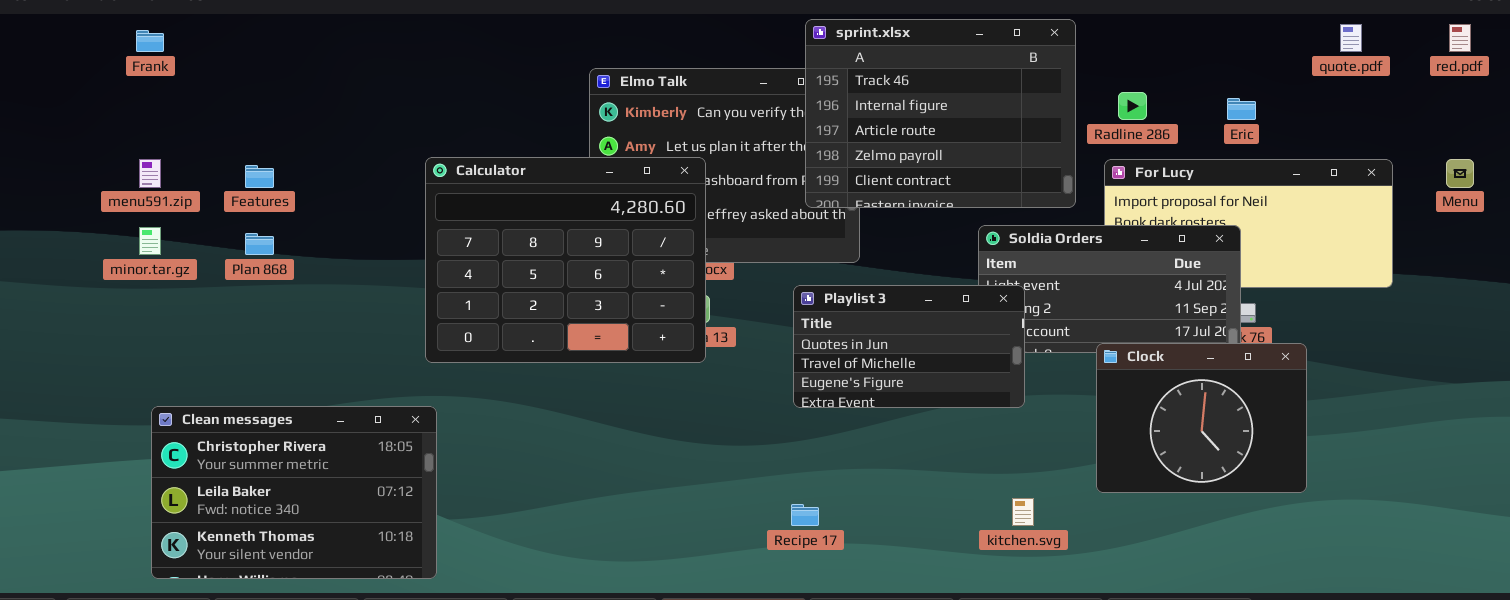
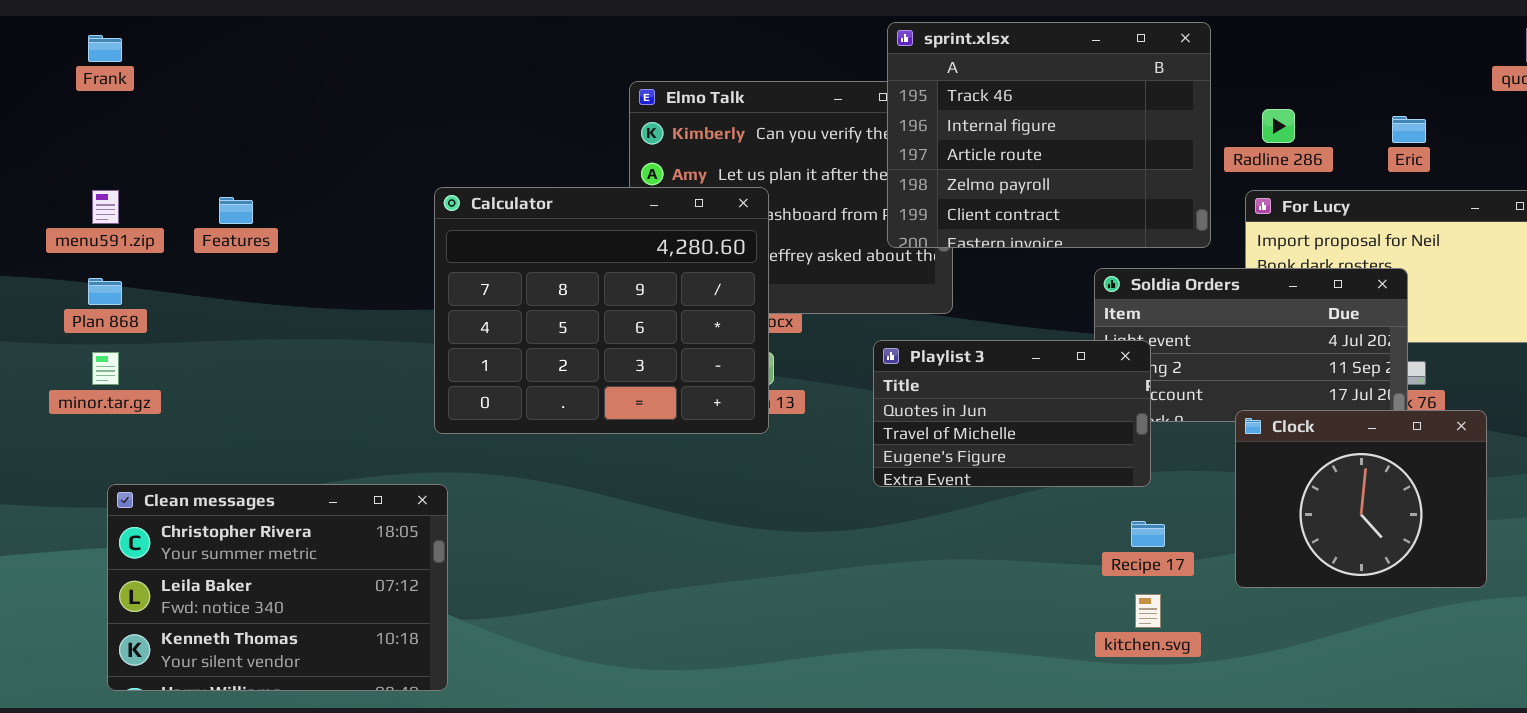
minor.tar.gz: [139,227,161,255] -> [92,352,119,385], moved
Plan 868: [245,233,274,255] -> [88,278,122,305], moved
Recipe 17: [791,504,819,526] -> [1131,521,1165,547], moved

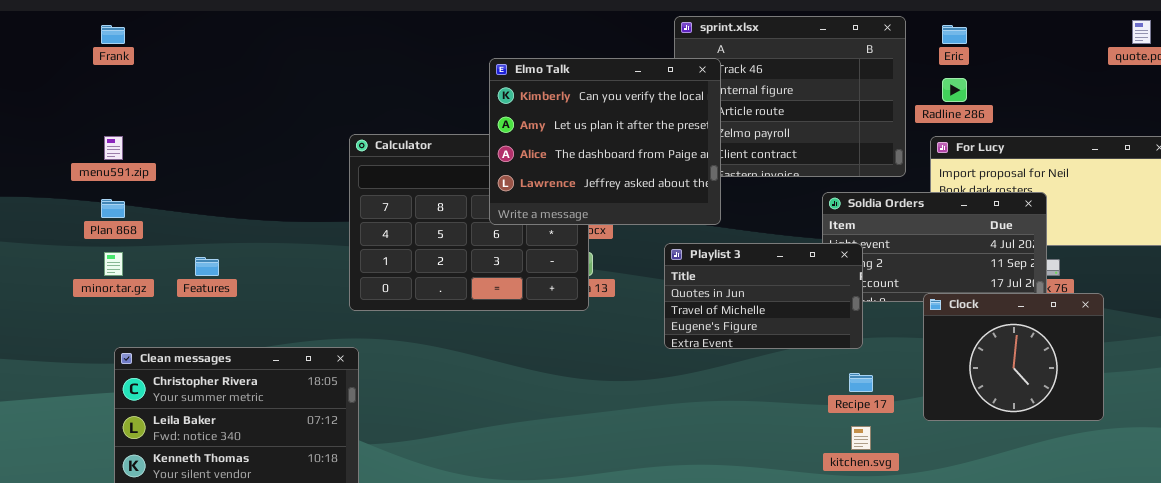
Elmo Talk: [629,81,953,314] -> [489,58,721,225], raised
Eric: [1392,116,1426,143] -> [942,25,967,44], moved
Features: [219,197,253,224] -> [195,257,219,276], moved

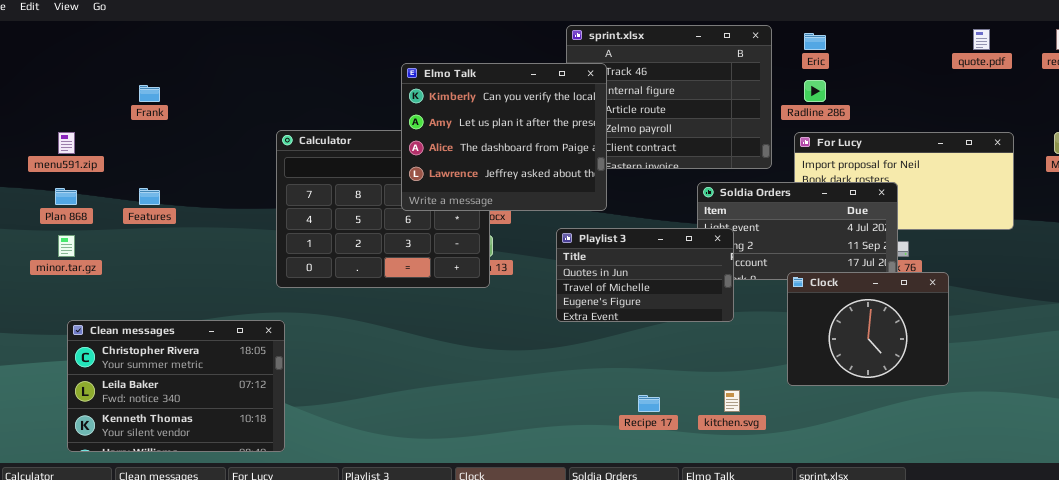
Frank: [101,25,125,44] -> [139,85,160,102], moved
Features: [195,257,219,276] -> [139,188,160,205], moved
Recipe 17: [849,373,873,392] -> [638,395,660,412], moved

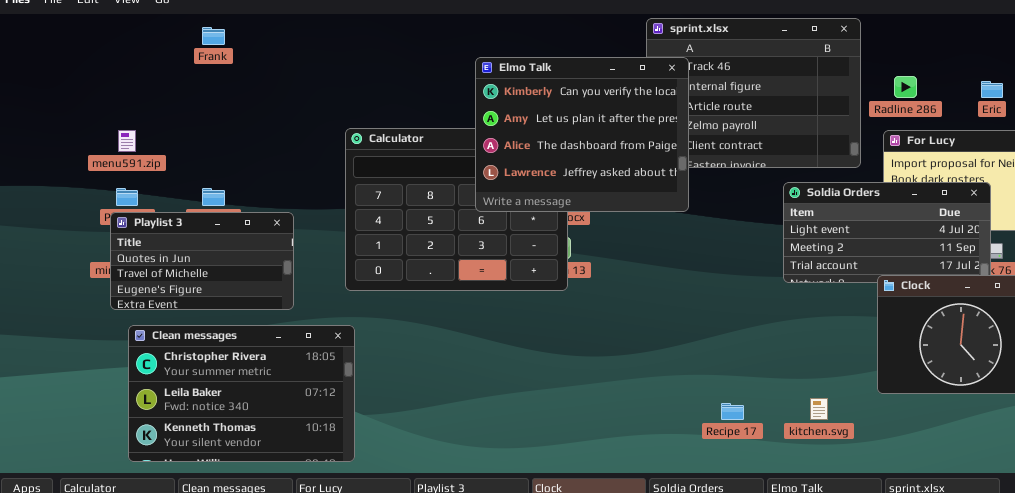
Eric: [804,33,826,50] -> [981,81,1003,98], moved
Frank: [139,85,160,102] -> [202,27,225,45], moved
Playlist 3: [556,228,734,322] -> [110,212,294,310], moved

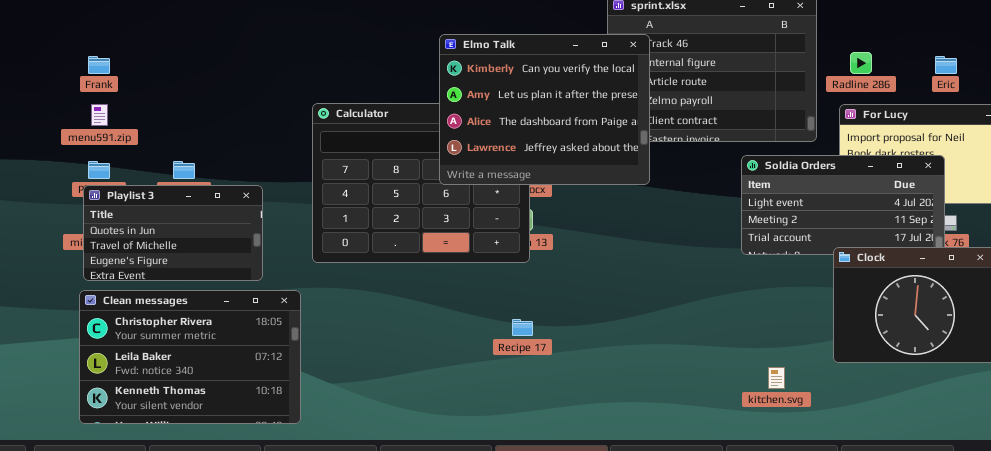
Frank: [202,27,225,45] -> [88,56,110,74], moved
Clean messages: [128,325,355,462] -> [79,290,301,424], moved
Recipe 17: [721,403,744,420] -> [512,319,533,336], moved

